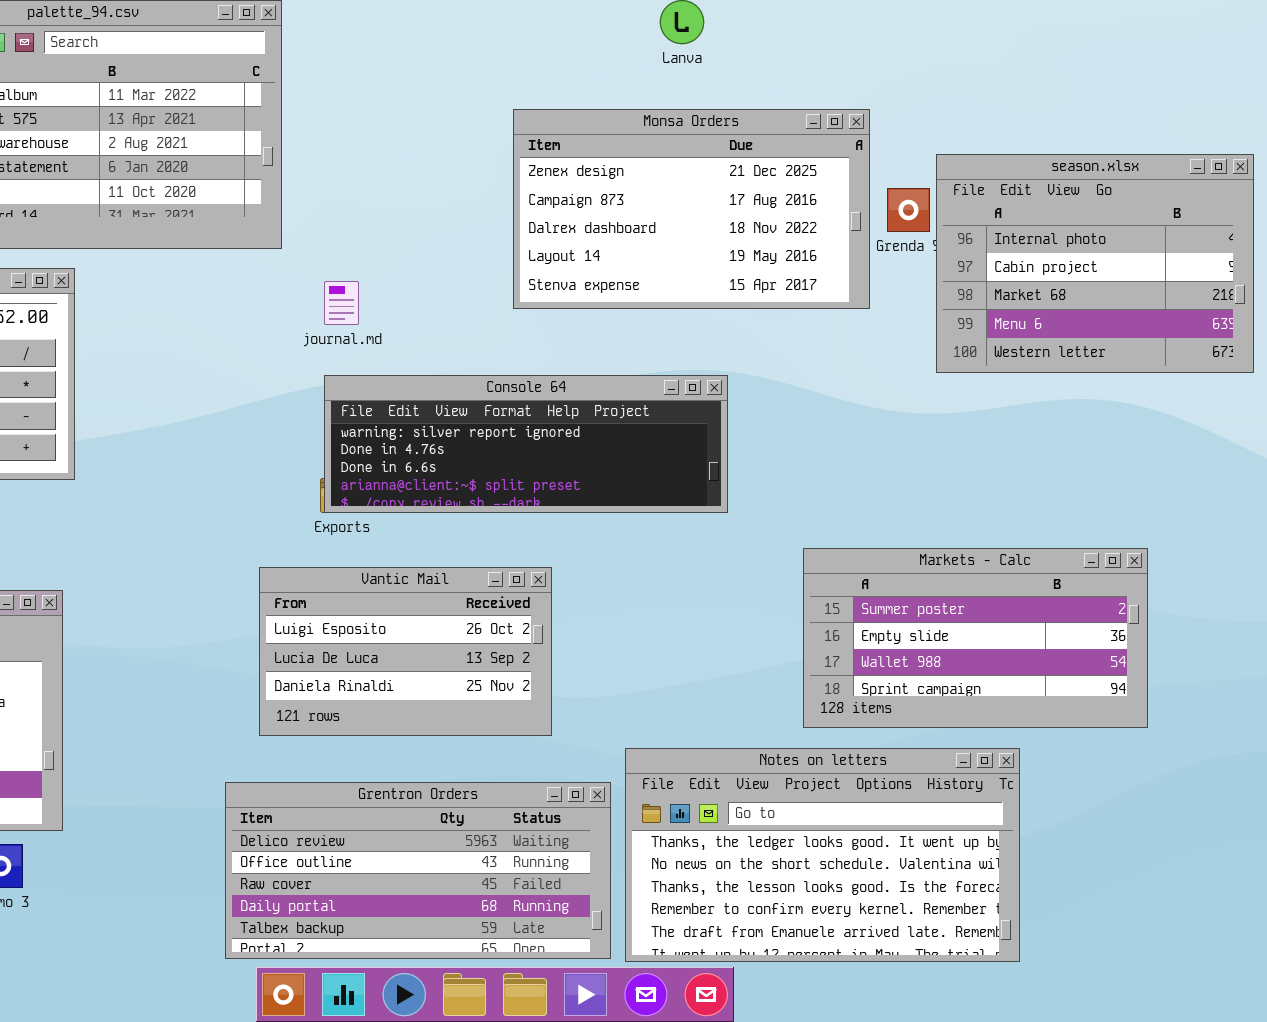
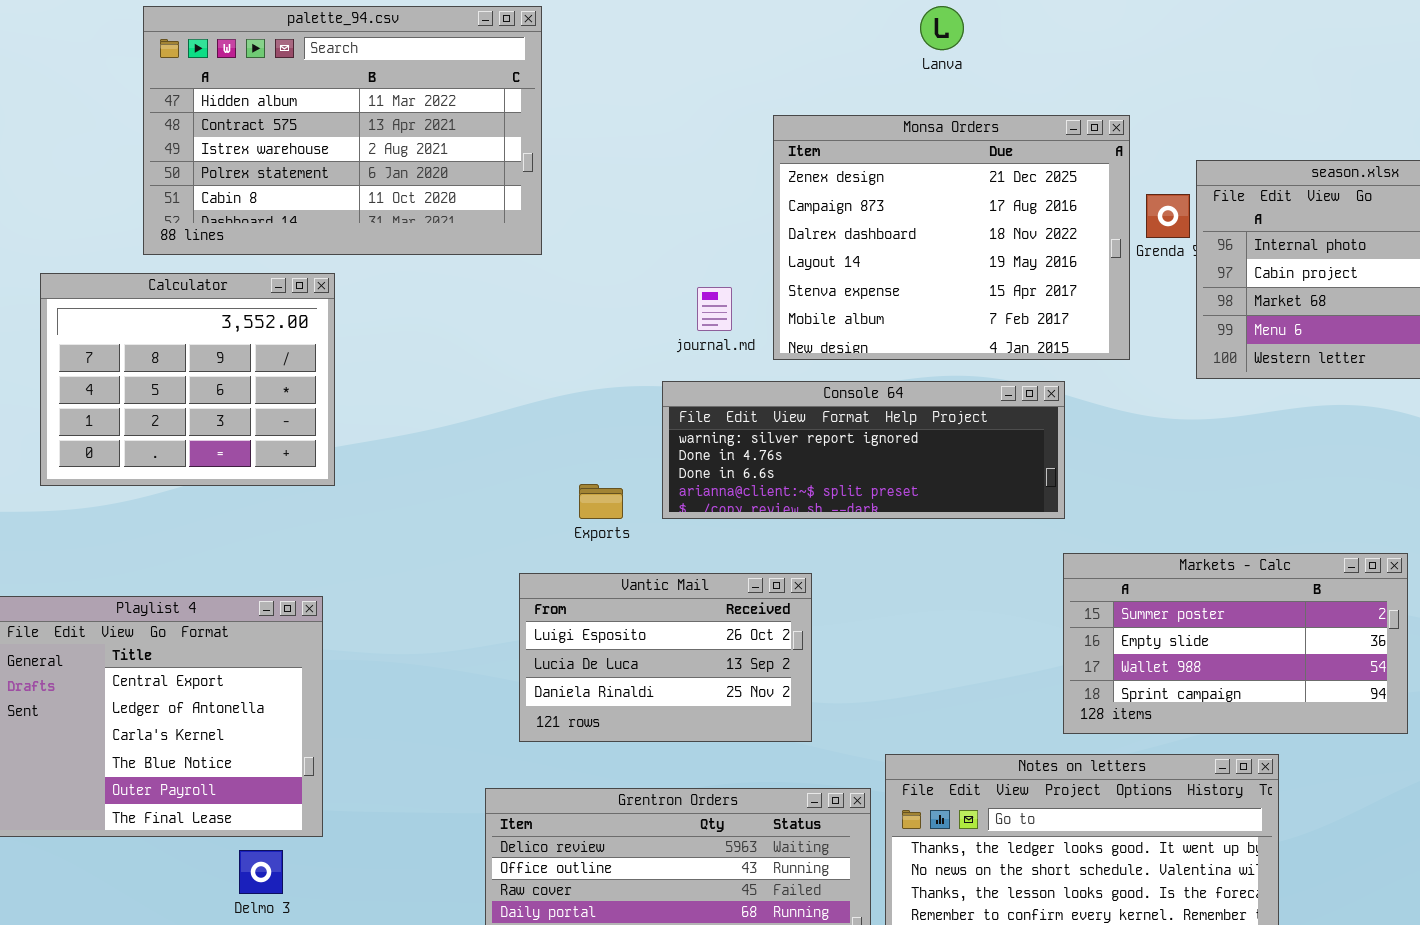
Monsa Orders: [513,109,870,309] -> [773,115,1130,360], resized
journal.md: [324,281,359,325] -> [697,287,732,331], moved
Console 64: [324,375,728,513] -> [662,381,1065,519], moved

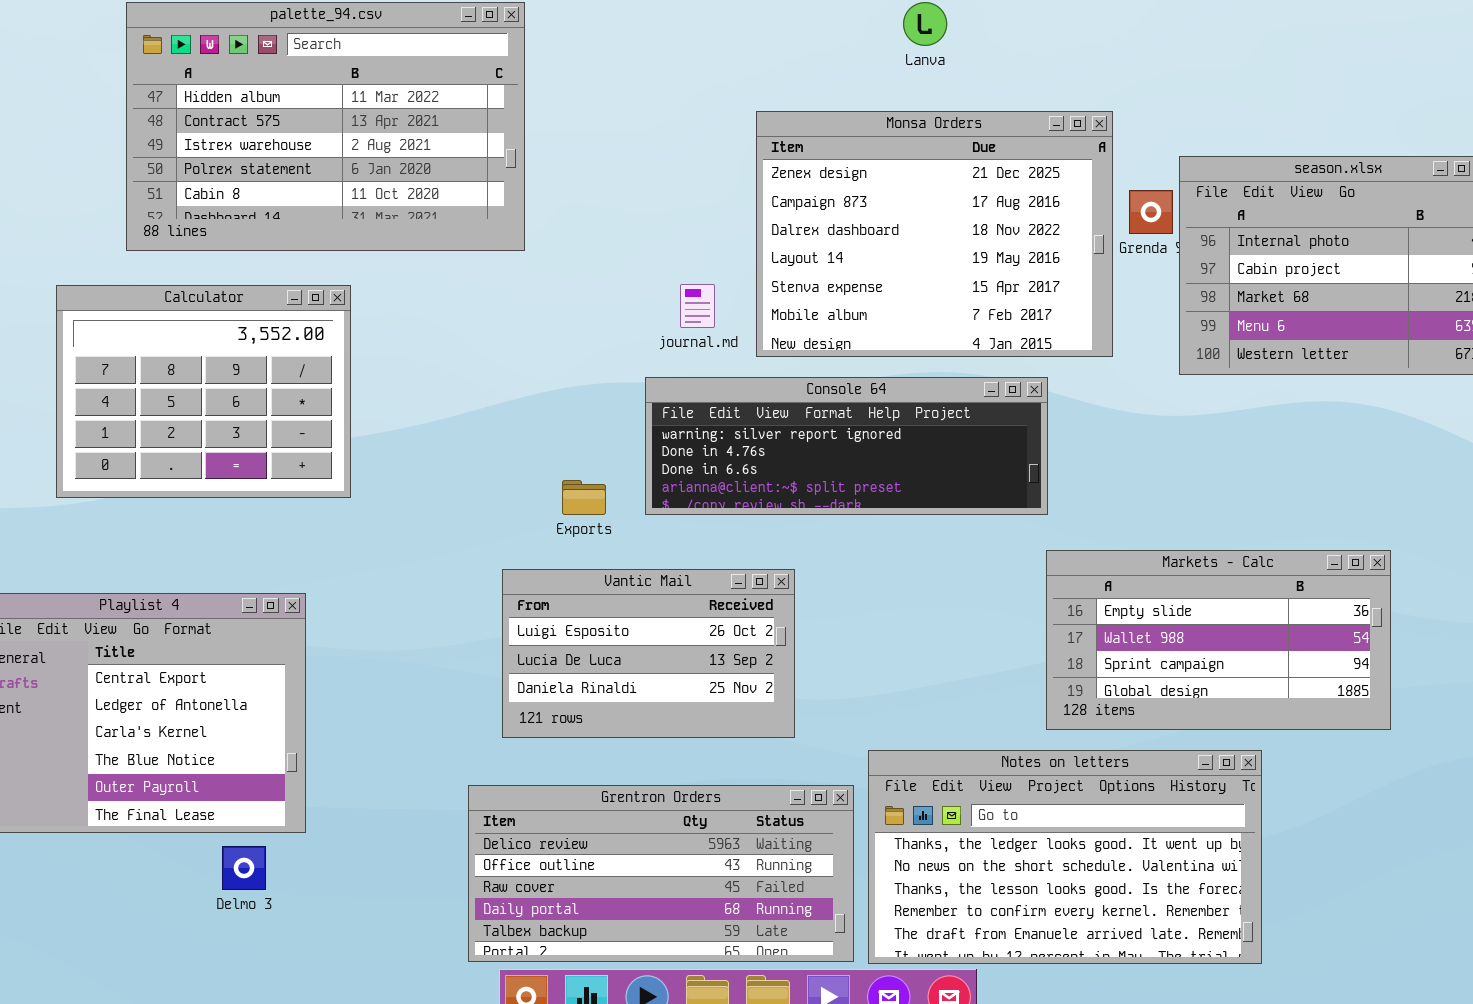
Calculator: [40,273,335,486] -> [56,285,351,498], moved
Markets - Calc: [1063,553,1408,734] -> [1046,550,1391,730], scrolled down 1 row

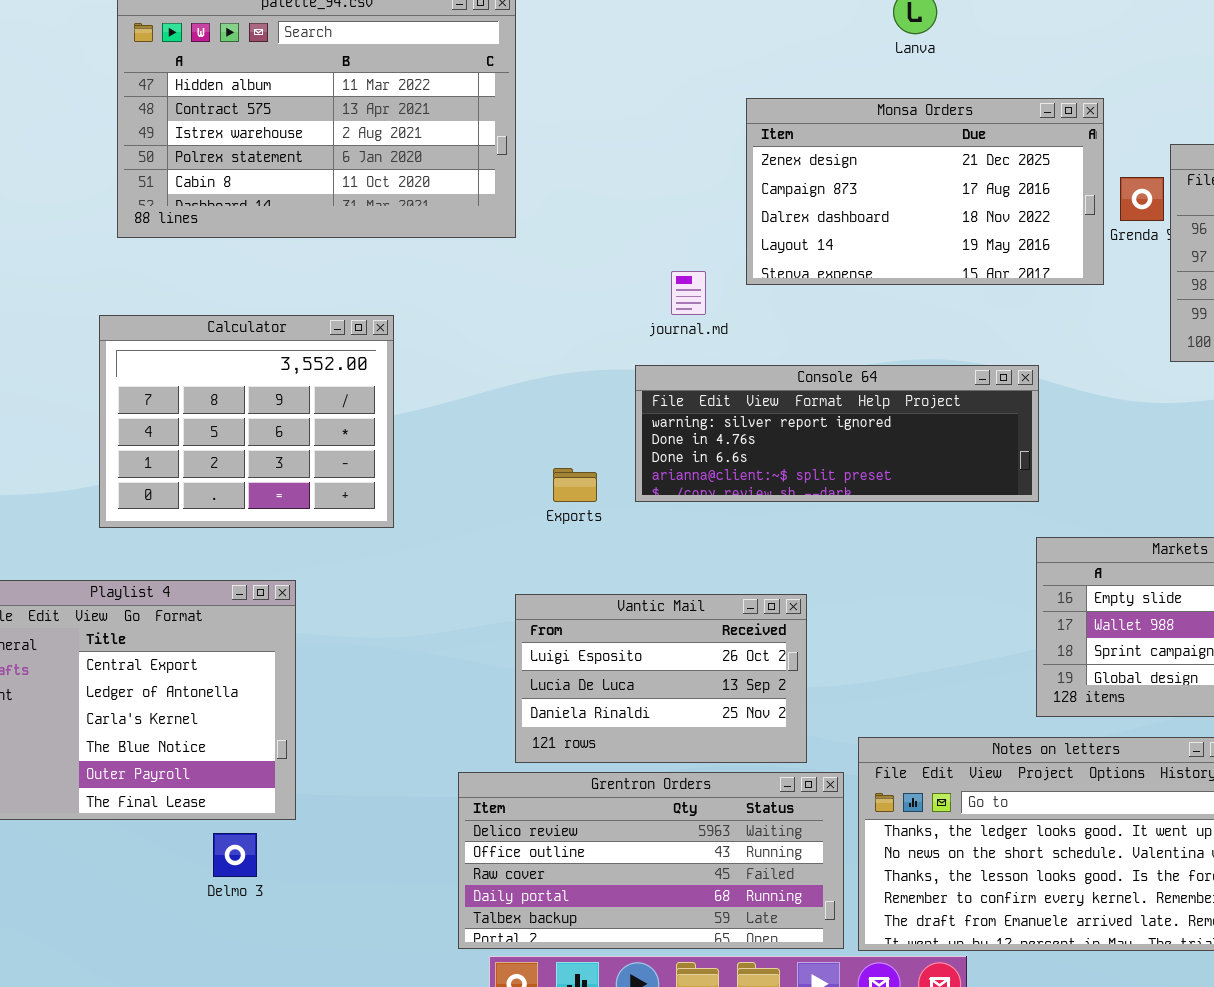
Monsa Orders: [756,111,1113,357] -> [746,98,1104,285], resized
Calculator: [56,285,351,498] -> [99,315,394,528], moved
Vantic Mail: [502,569,795,738] -> [515,594,807,763], moved

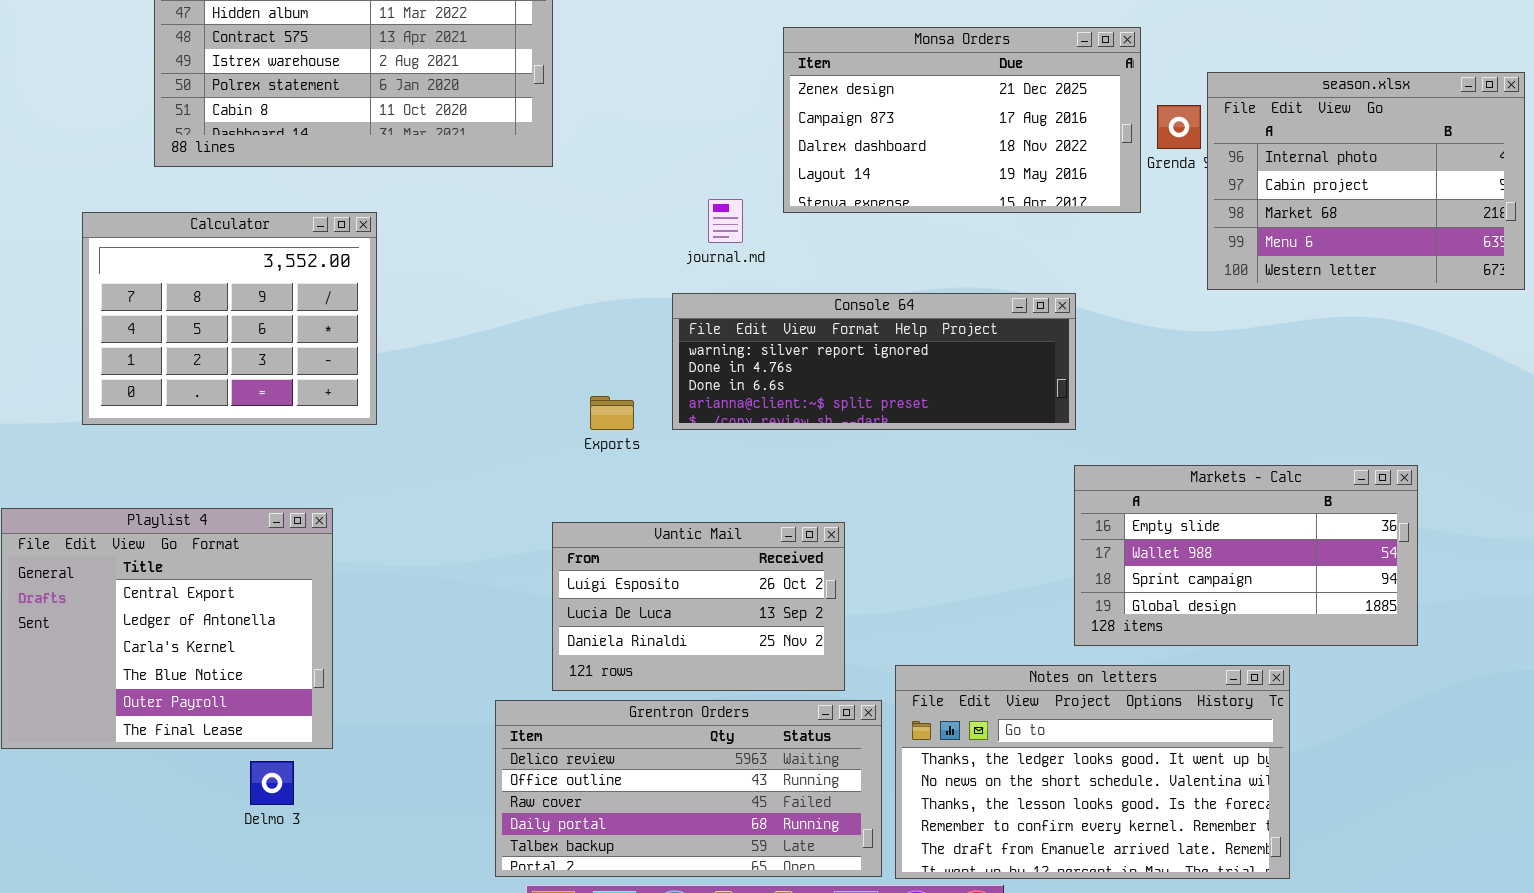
Calculator: [99,315,394,528] -> [82,212,377,425], moved

